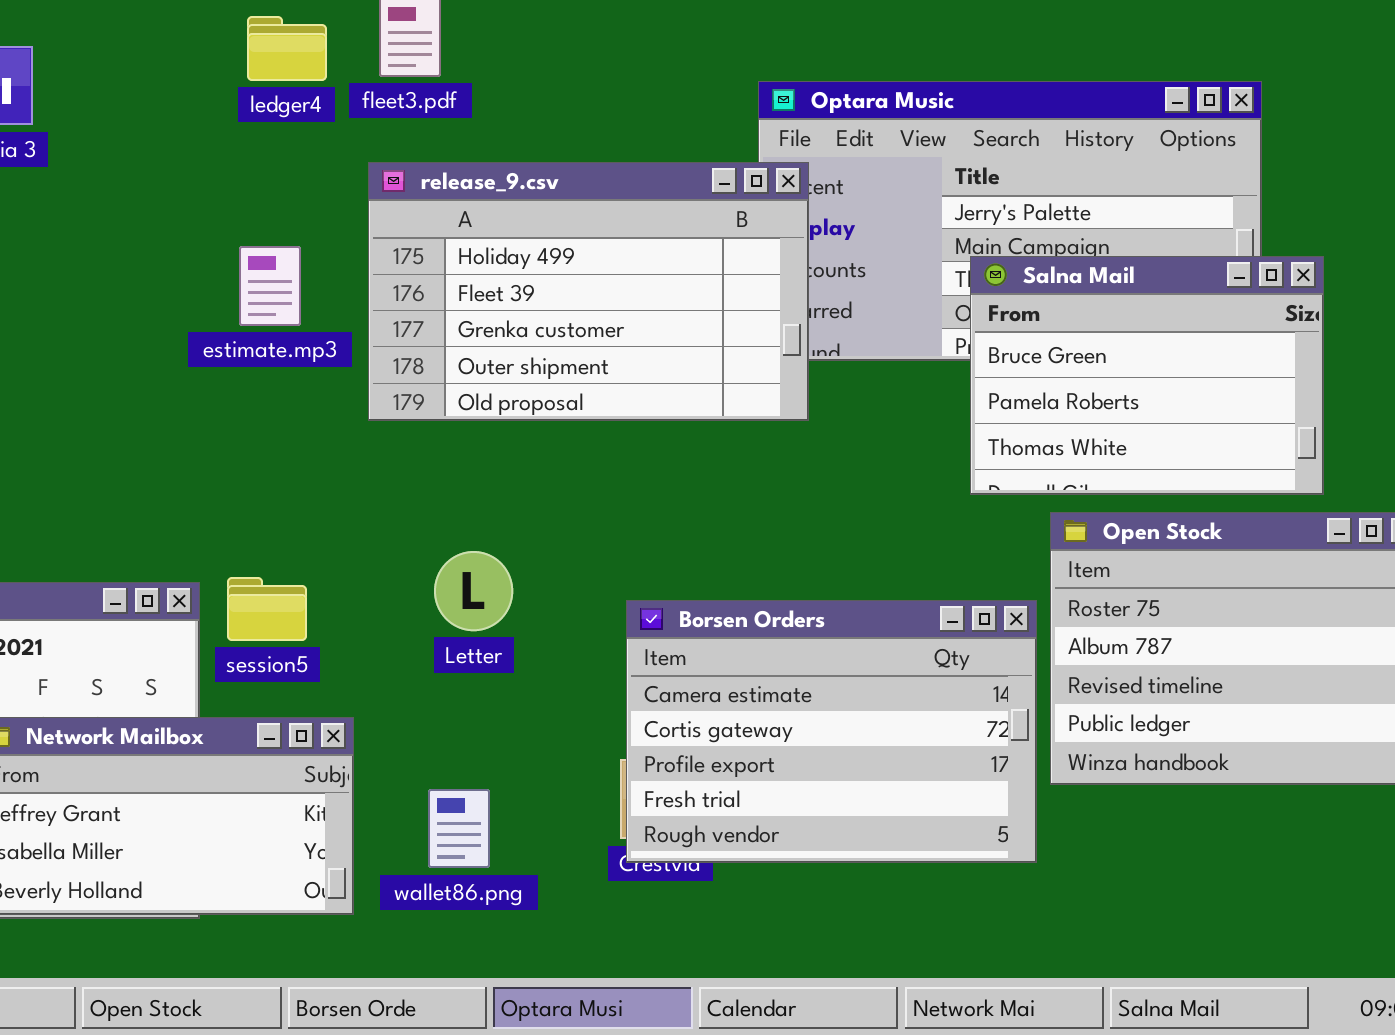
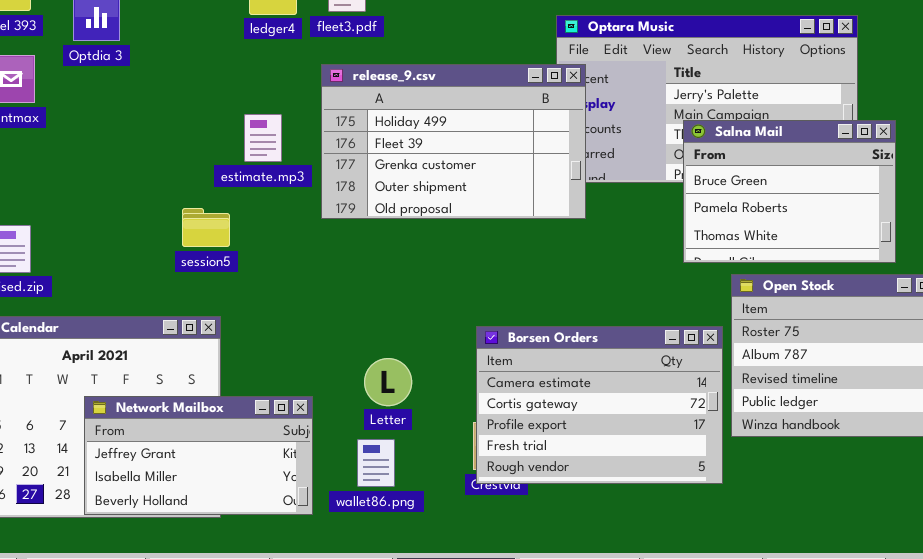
Letter: [434,551,513,631] -> [364,358,412,406], moved
session5: [227,577,307,641] -> [182,208,230,247], moved

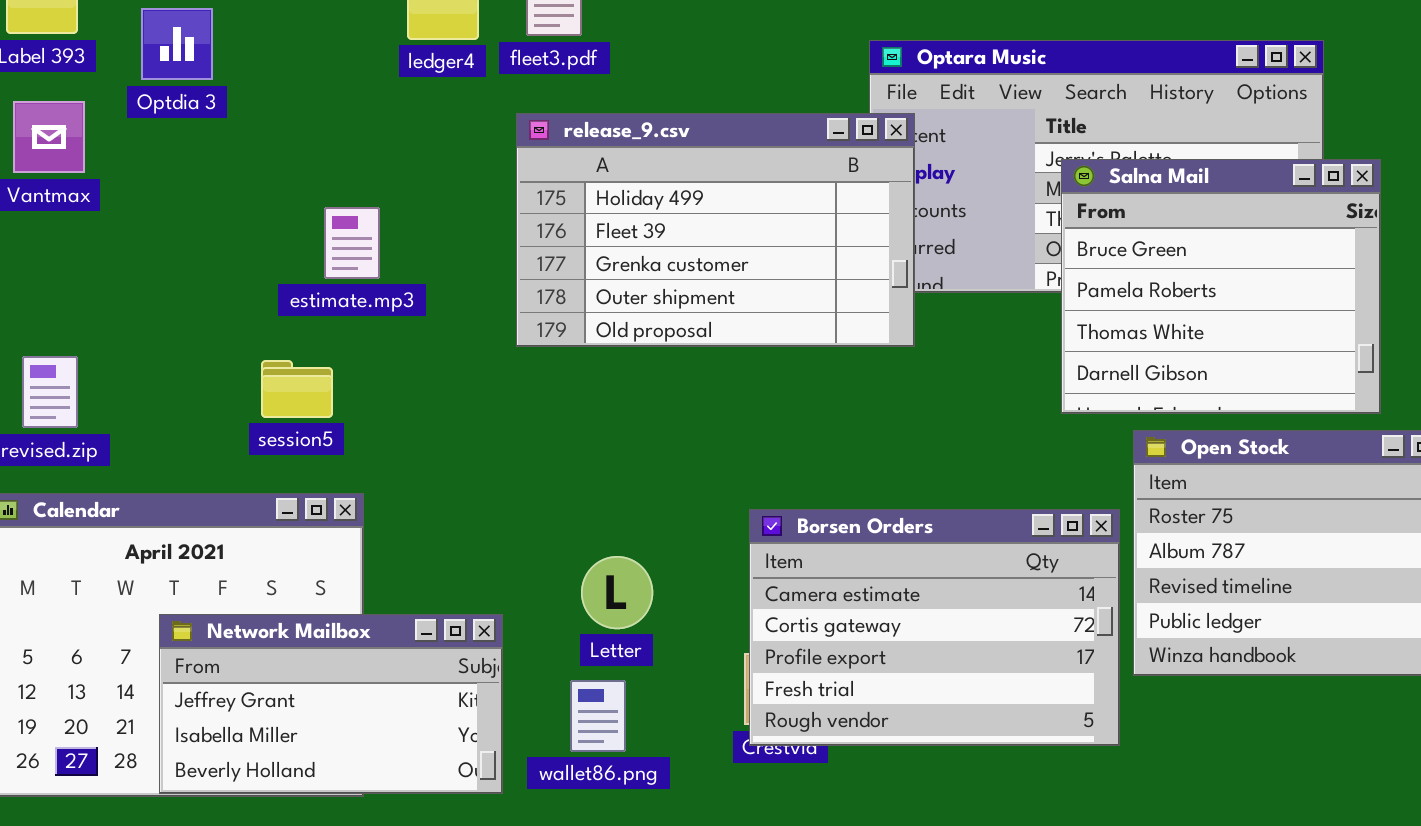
estimate.mp3: [244,114,282,162] -> [324,207,380,279], moved
Salna Mail: [683,120,896,263] -> [1061,159,1381,414], resized
session5: [182,208,230,247] -> [261,360,333,418], moved

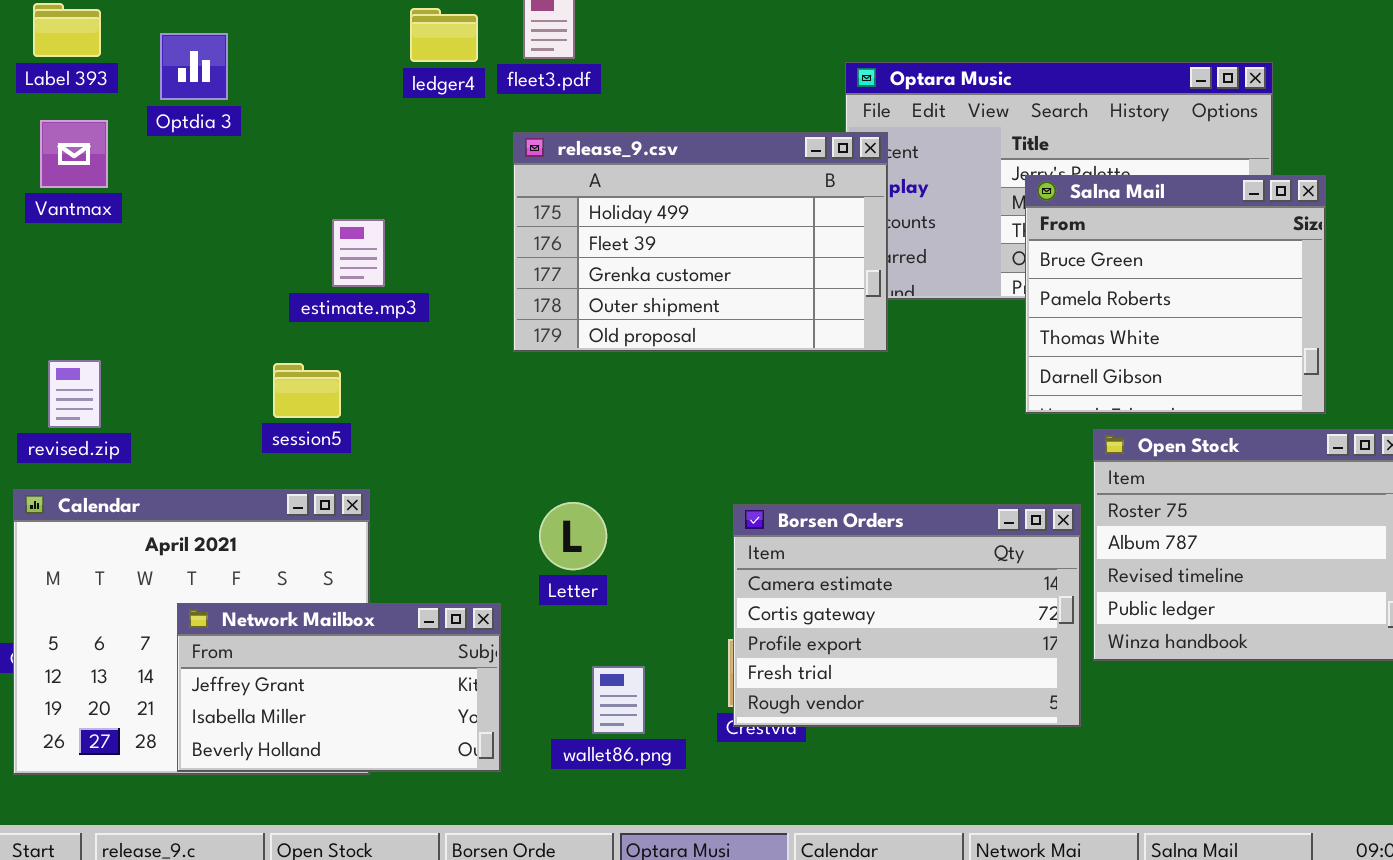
Letter: [581,556,653,629] -> [539,502,607,570], moved
wallet86.png: [570,680,626,752] -> [592,666,645,734], moved

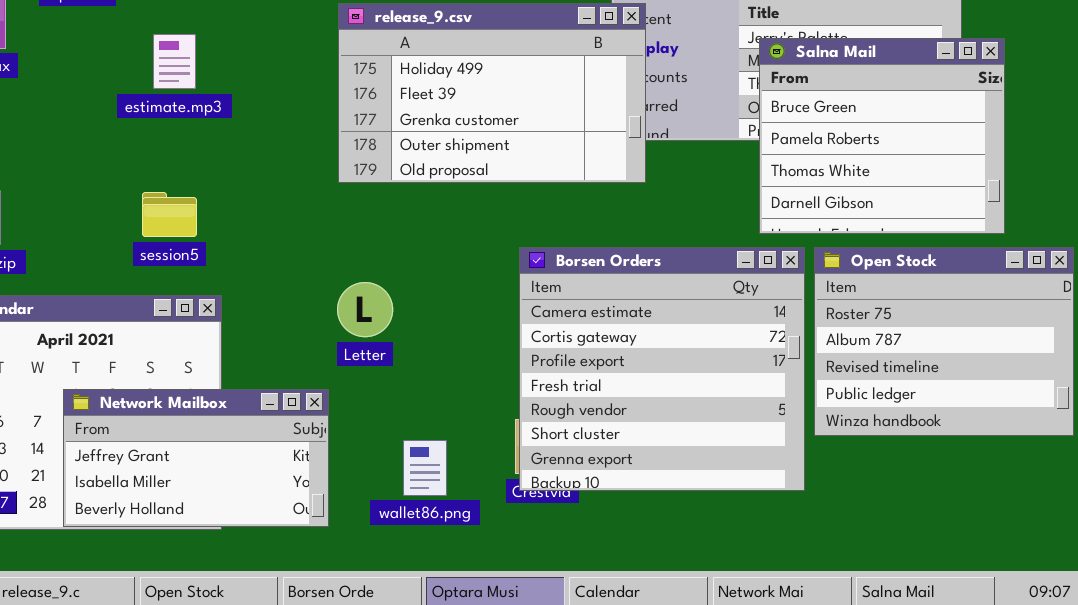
estimate.mp3: [332,219,385,287] -> [153,34,196,89], moved
Letter: [539,502,607,570] -> [337,282,393,337], moved
Borsen Orders: [733,504,1081,727] -> [519,247,805,491], resized

